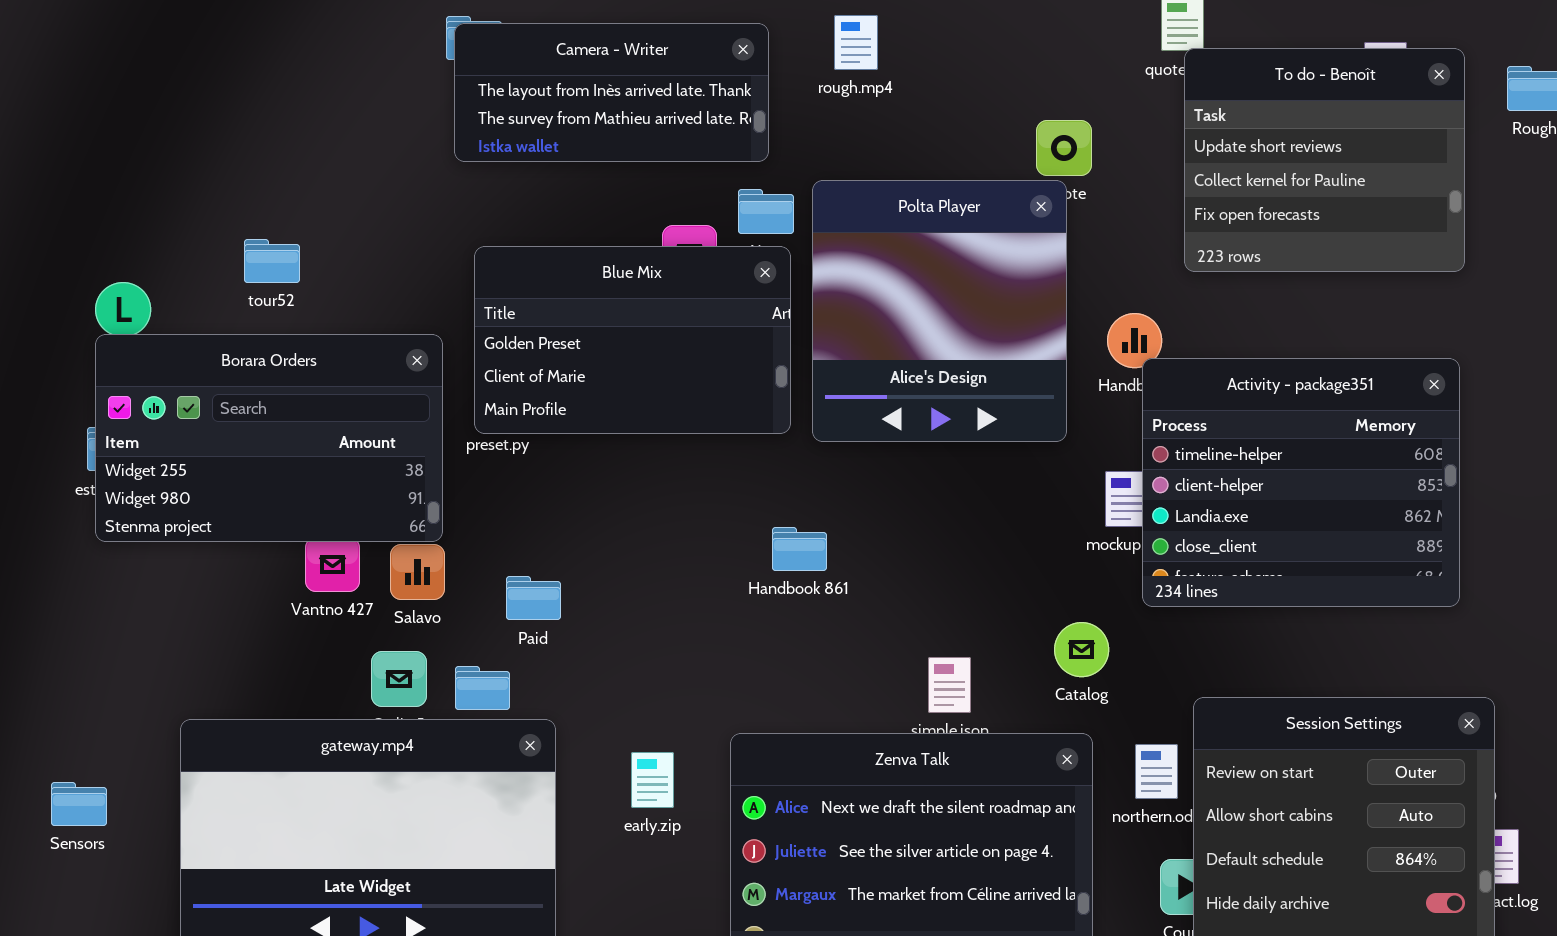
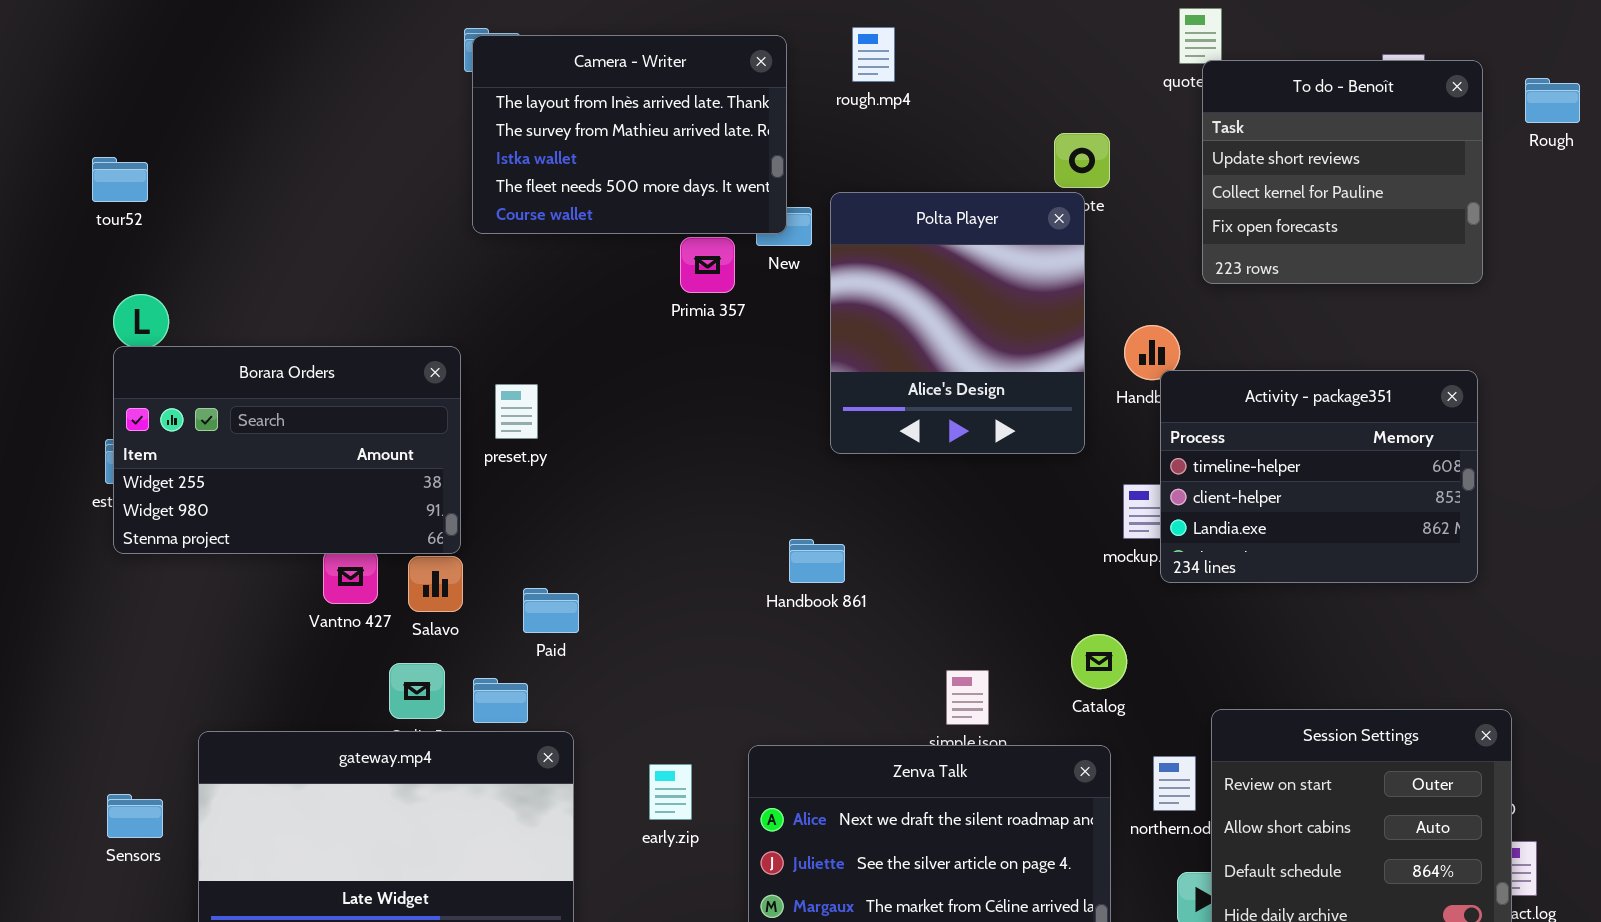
Camera - Writer: [454,23,769,162] -> [472,35,787,234], resized
tour52: [244,239,300,283] -> [92,157,148,202], moved
Blue Mix: [474,246,791,434] -> none, closed
Activity - package351: [1142,358,1460,607] -> [1160,370,1478,583], resized
Sensors: [51,782,107,826] -> [107,794,163,838], moved

